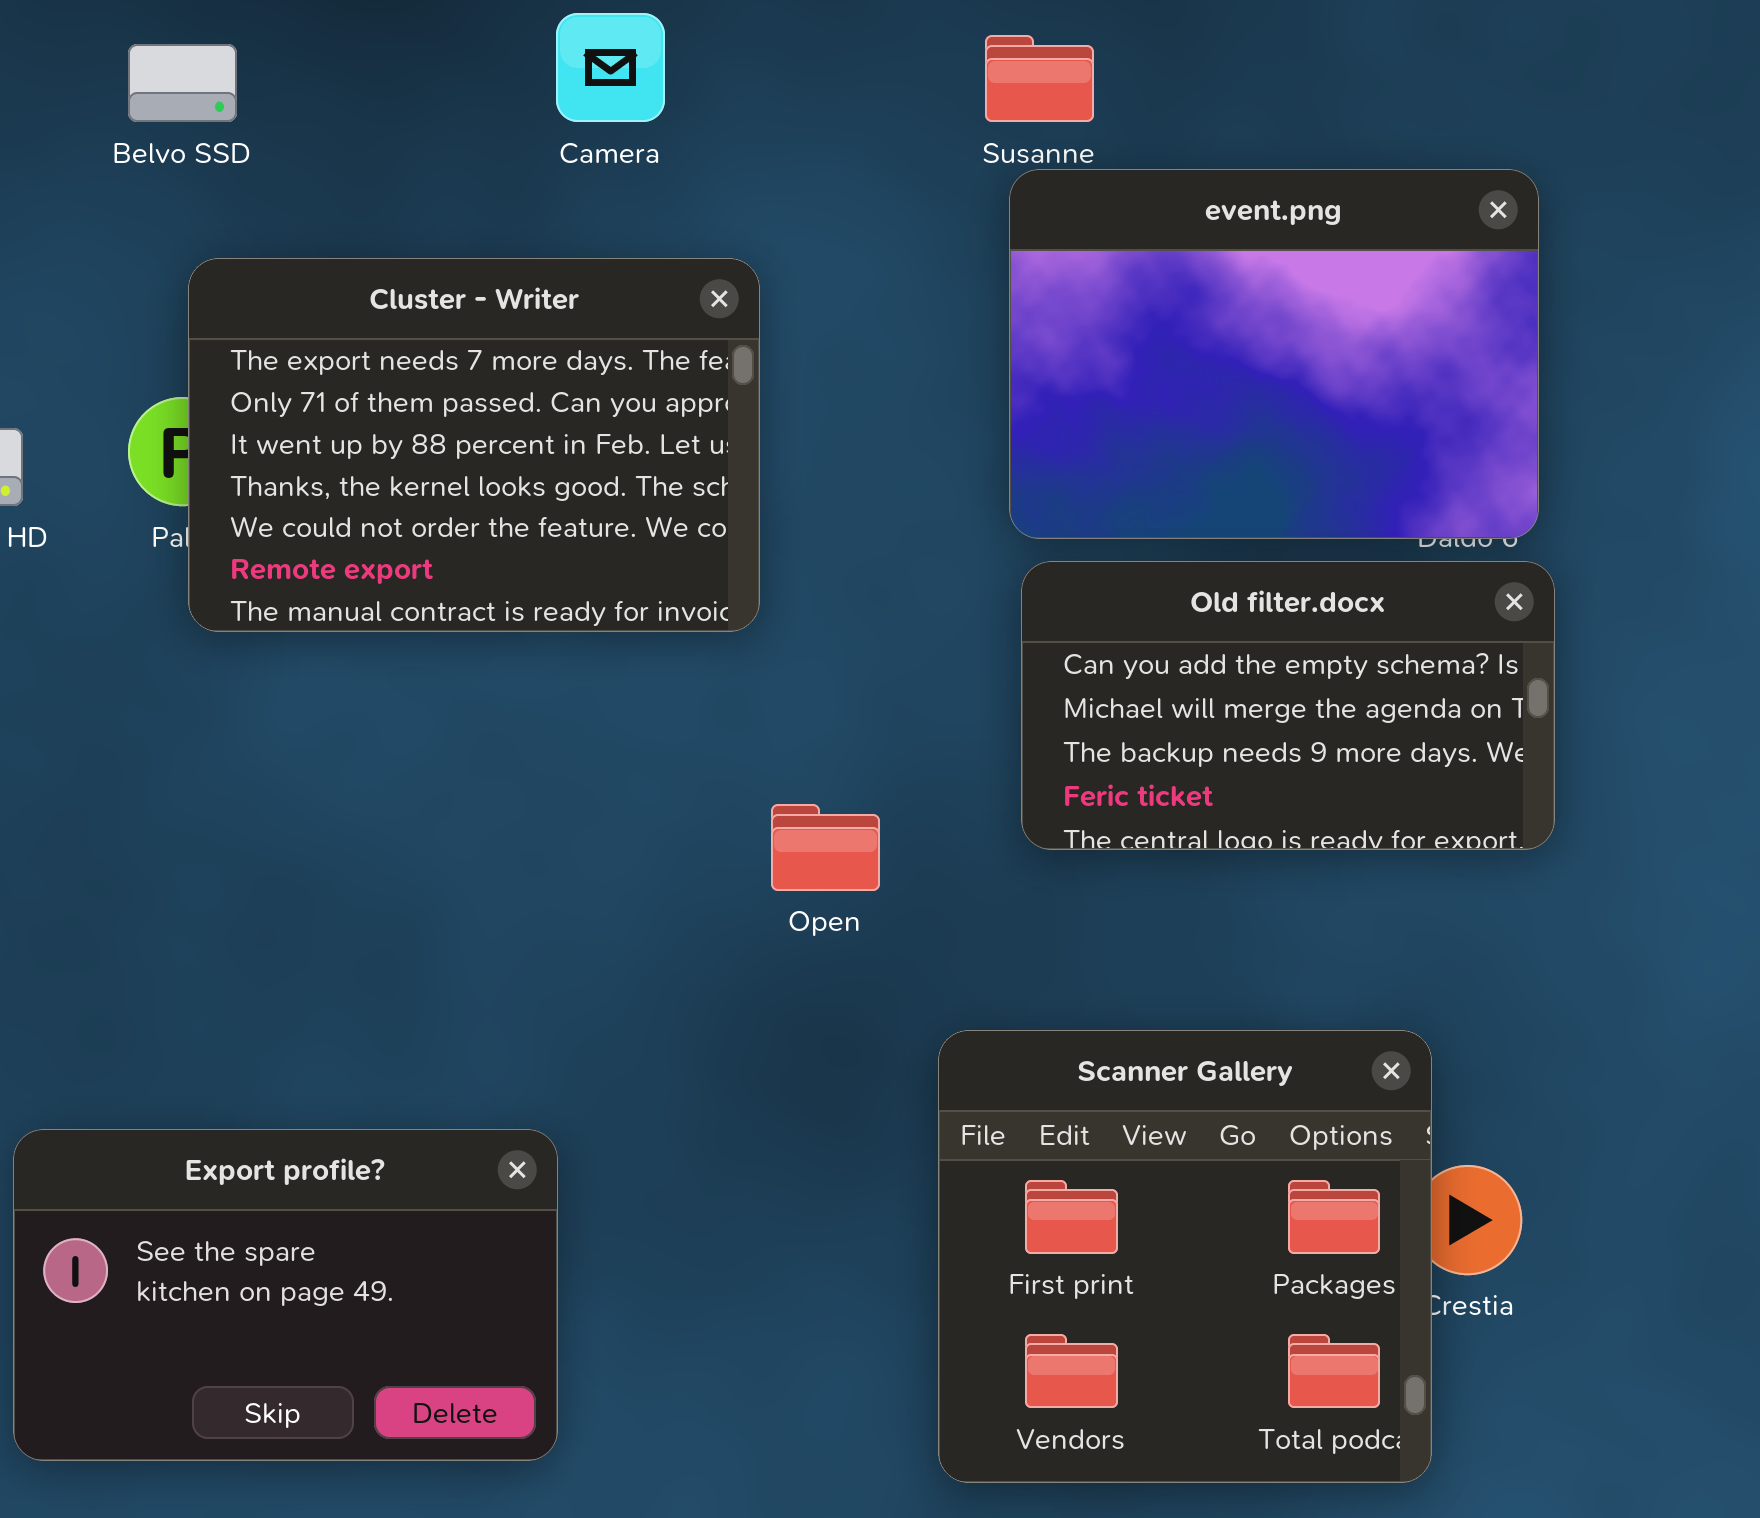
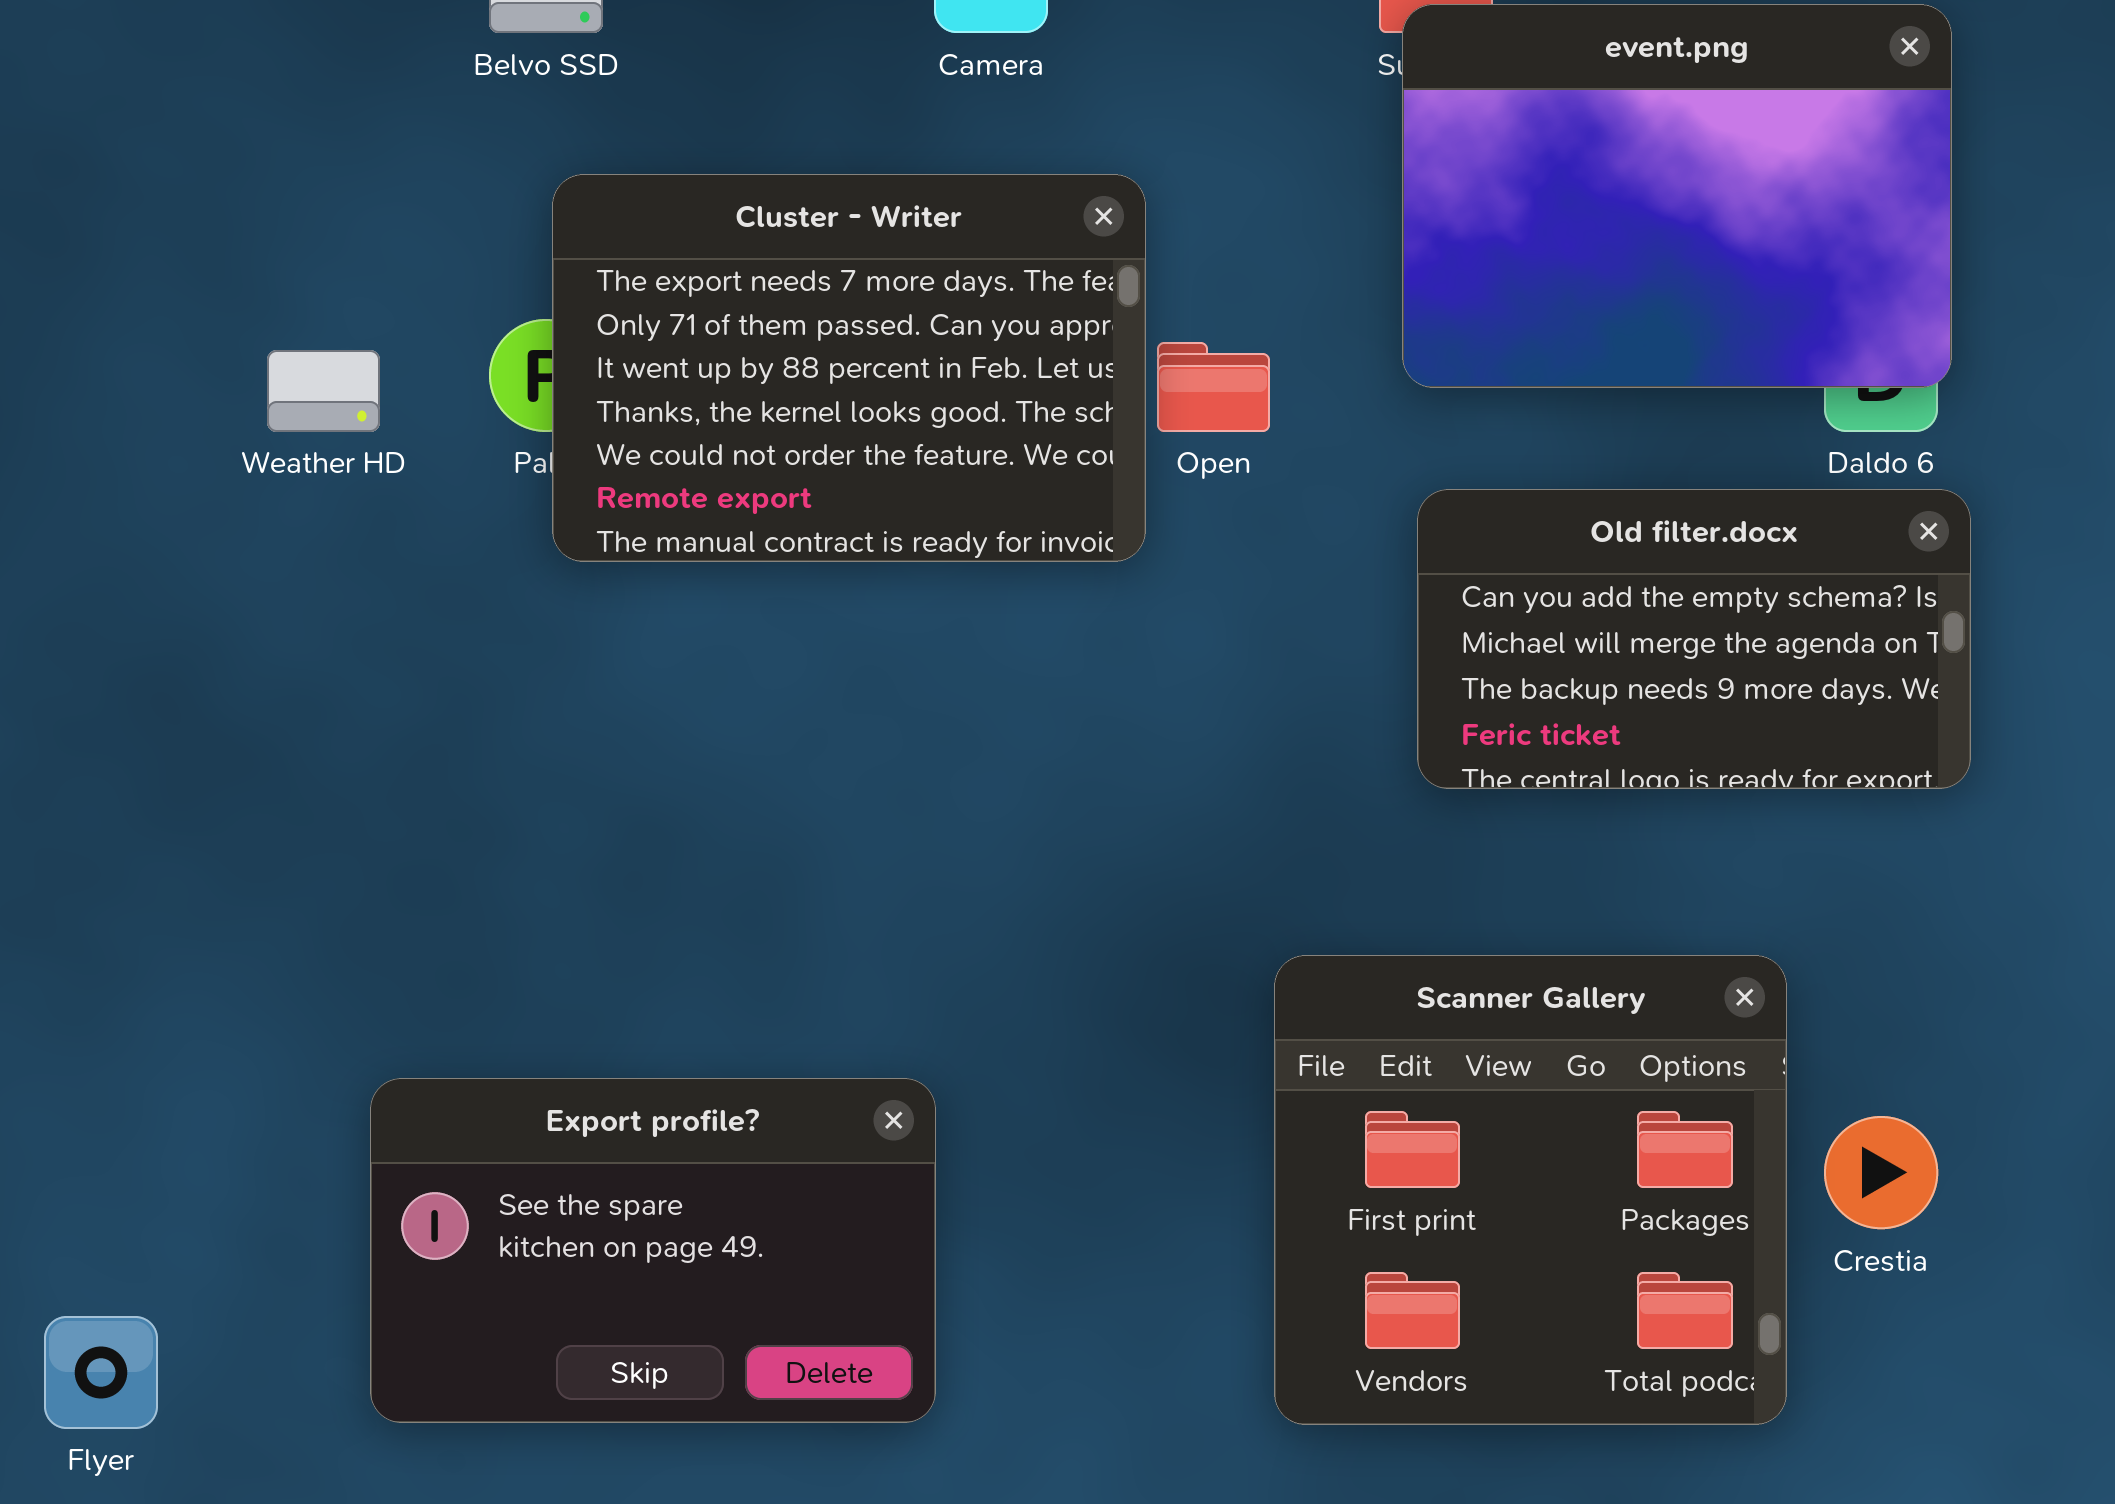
event.png: [1009,169,1539,539] -> [1402,4,1952,388], moved
Open: [771,804,880,891] -> [1157,342,1270,432], moved
Scanner Gallery: [938,1030,1432,1483] -> [1274,955,1787,1425], moved

